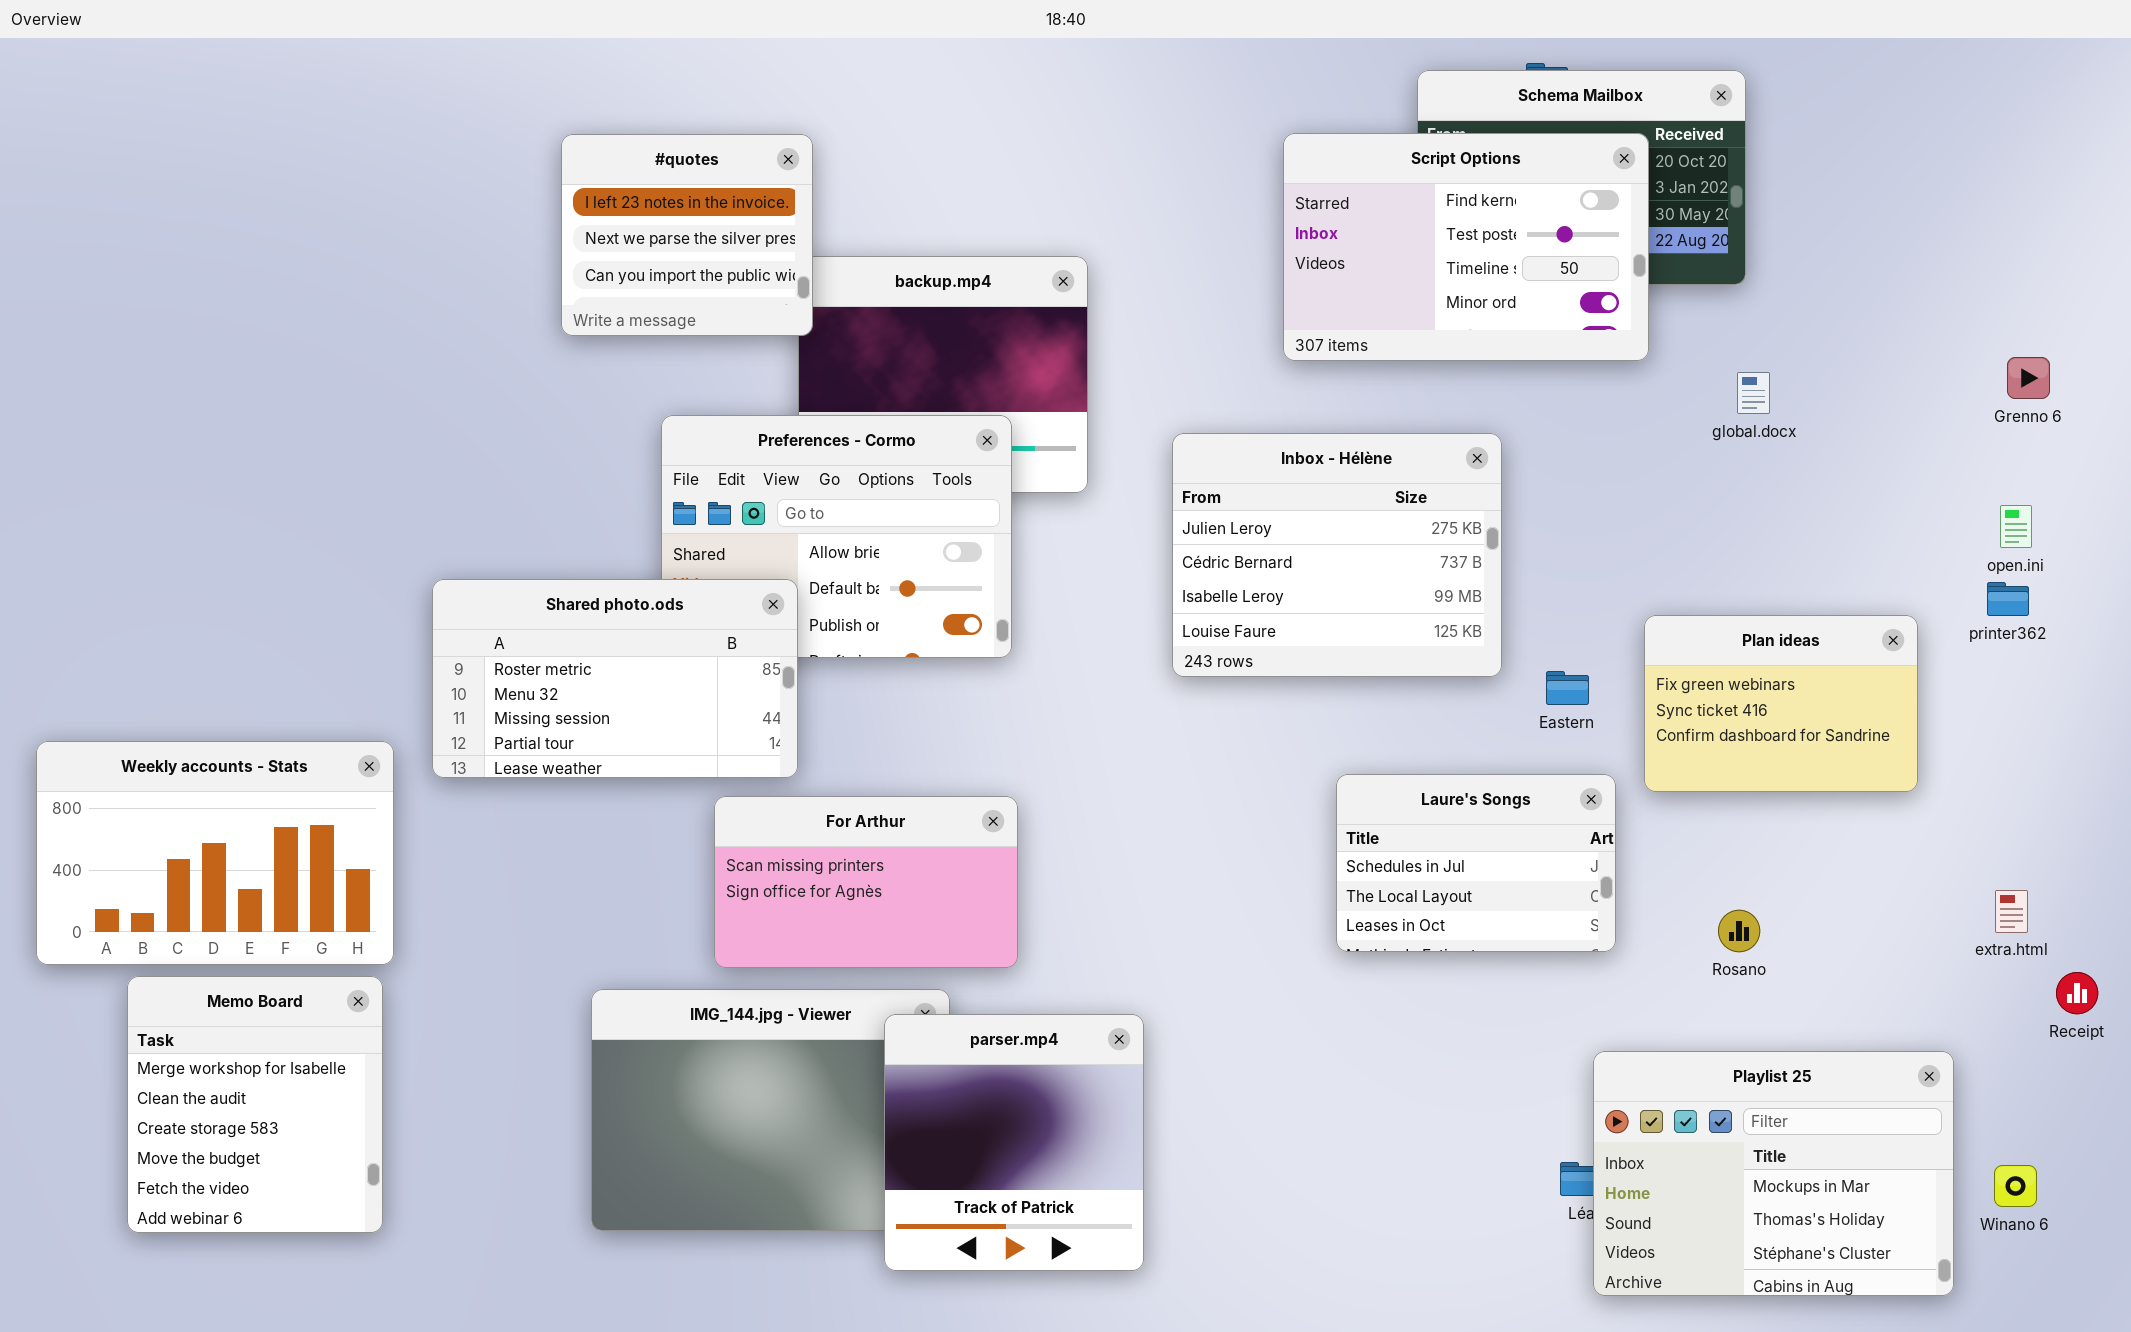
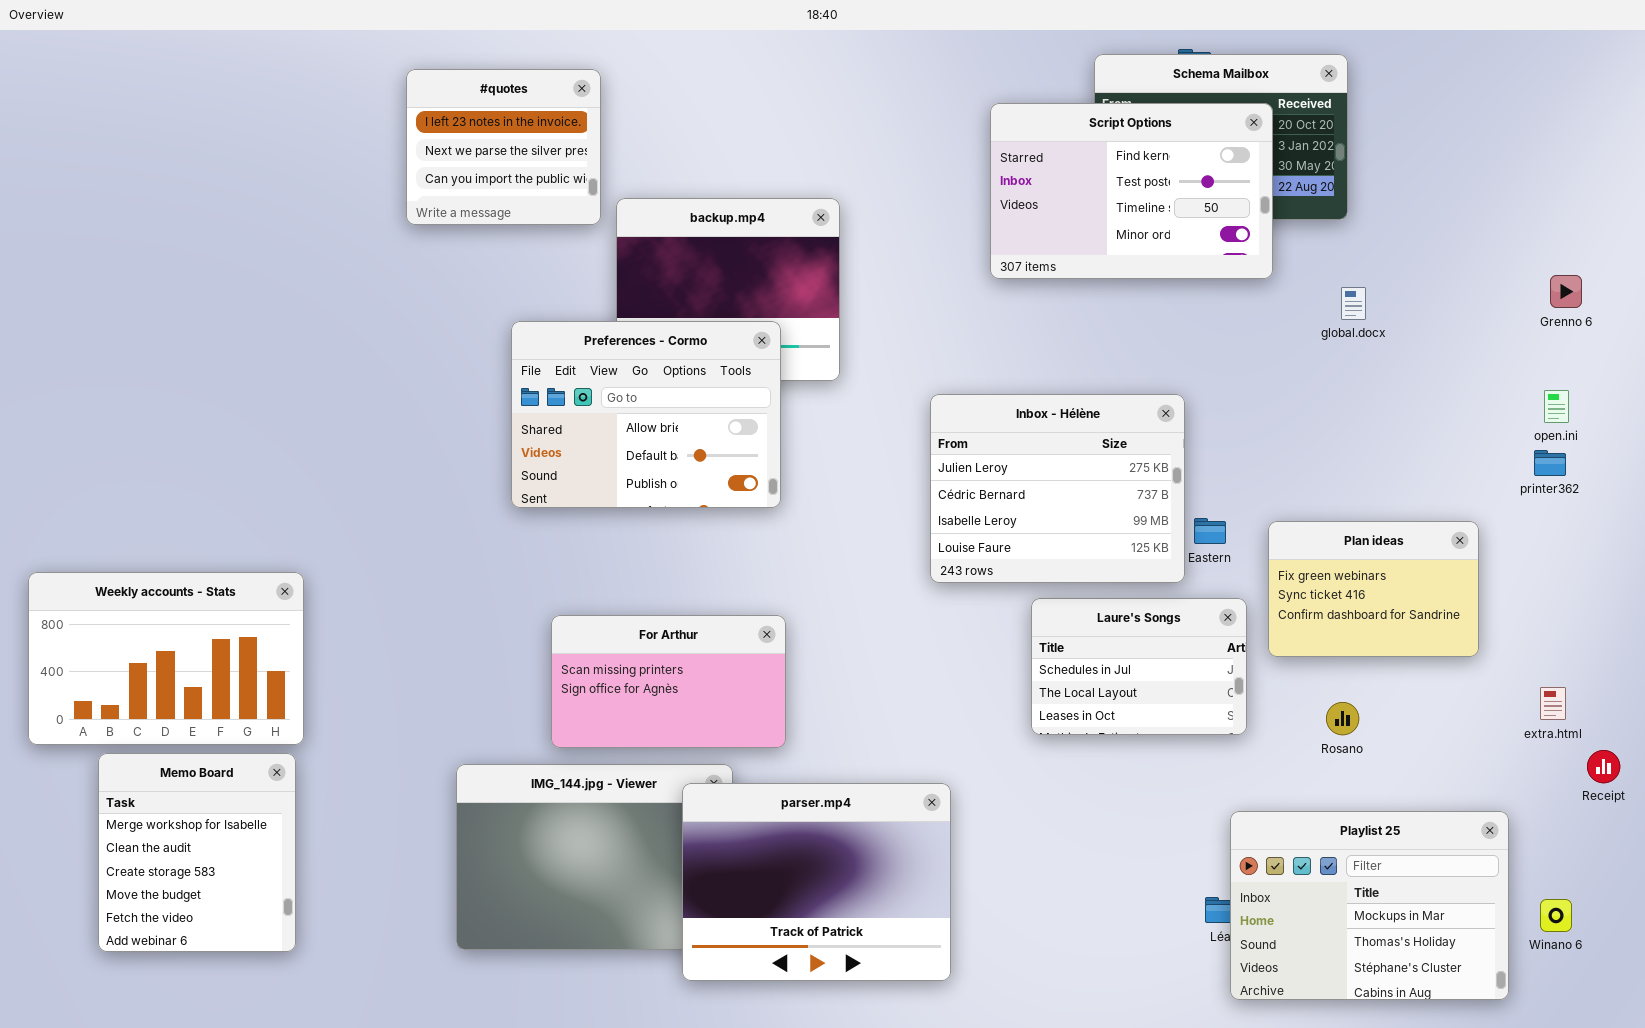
#quotes: [561,134,813,336] -> [406,69,601,225], moved
Inbox - Hélène: [1172,433,1502,677] -> [930,394,1185,583], moved
Shared photo.ods: [432,579,798,778] -> none, closed
Plan ideas: [1644,615,1918,792] -> [1268,521,1479,657], moved
parser.mp4: [884,1014,1144,1271] -> [682,783,951,981], resized

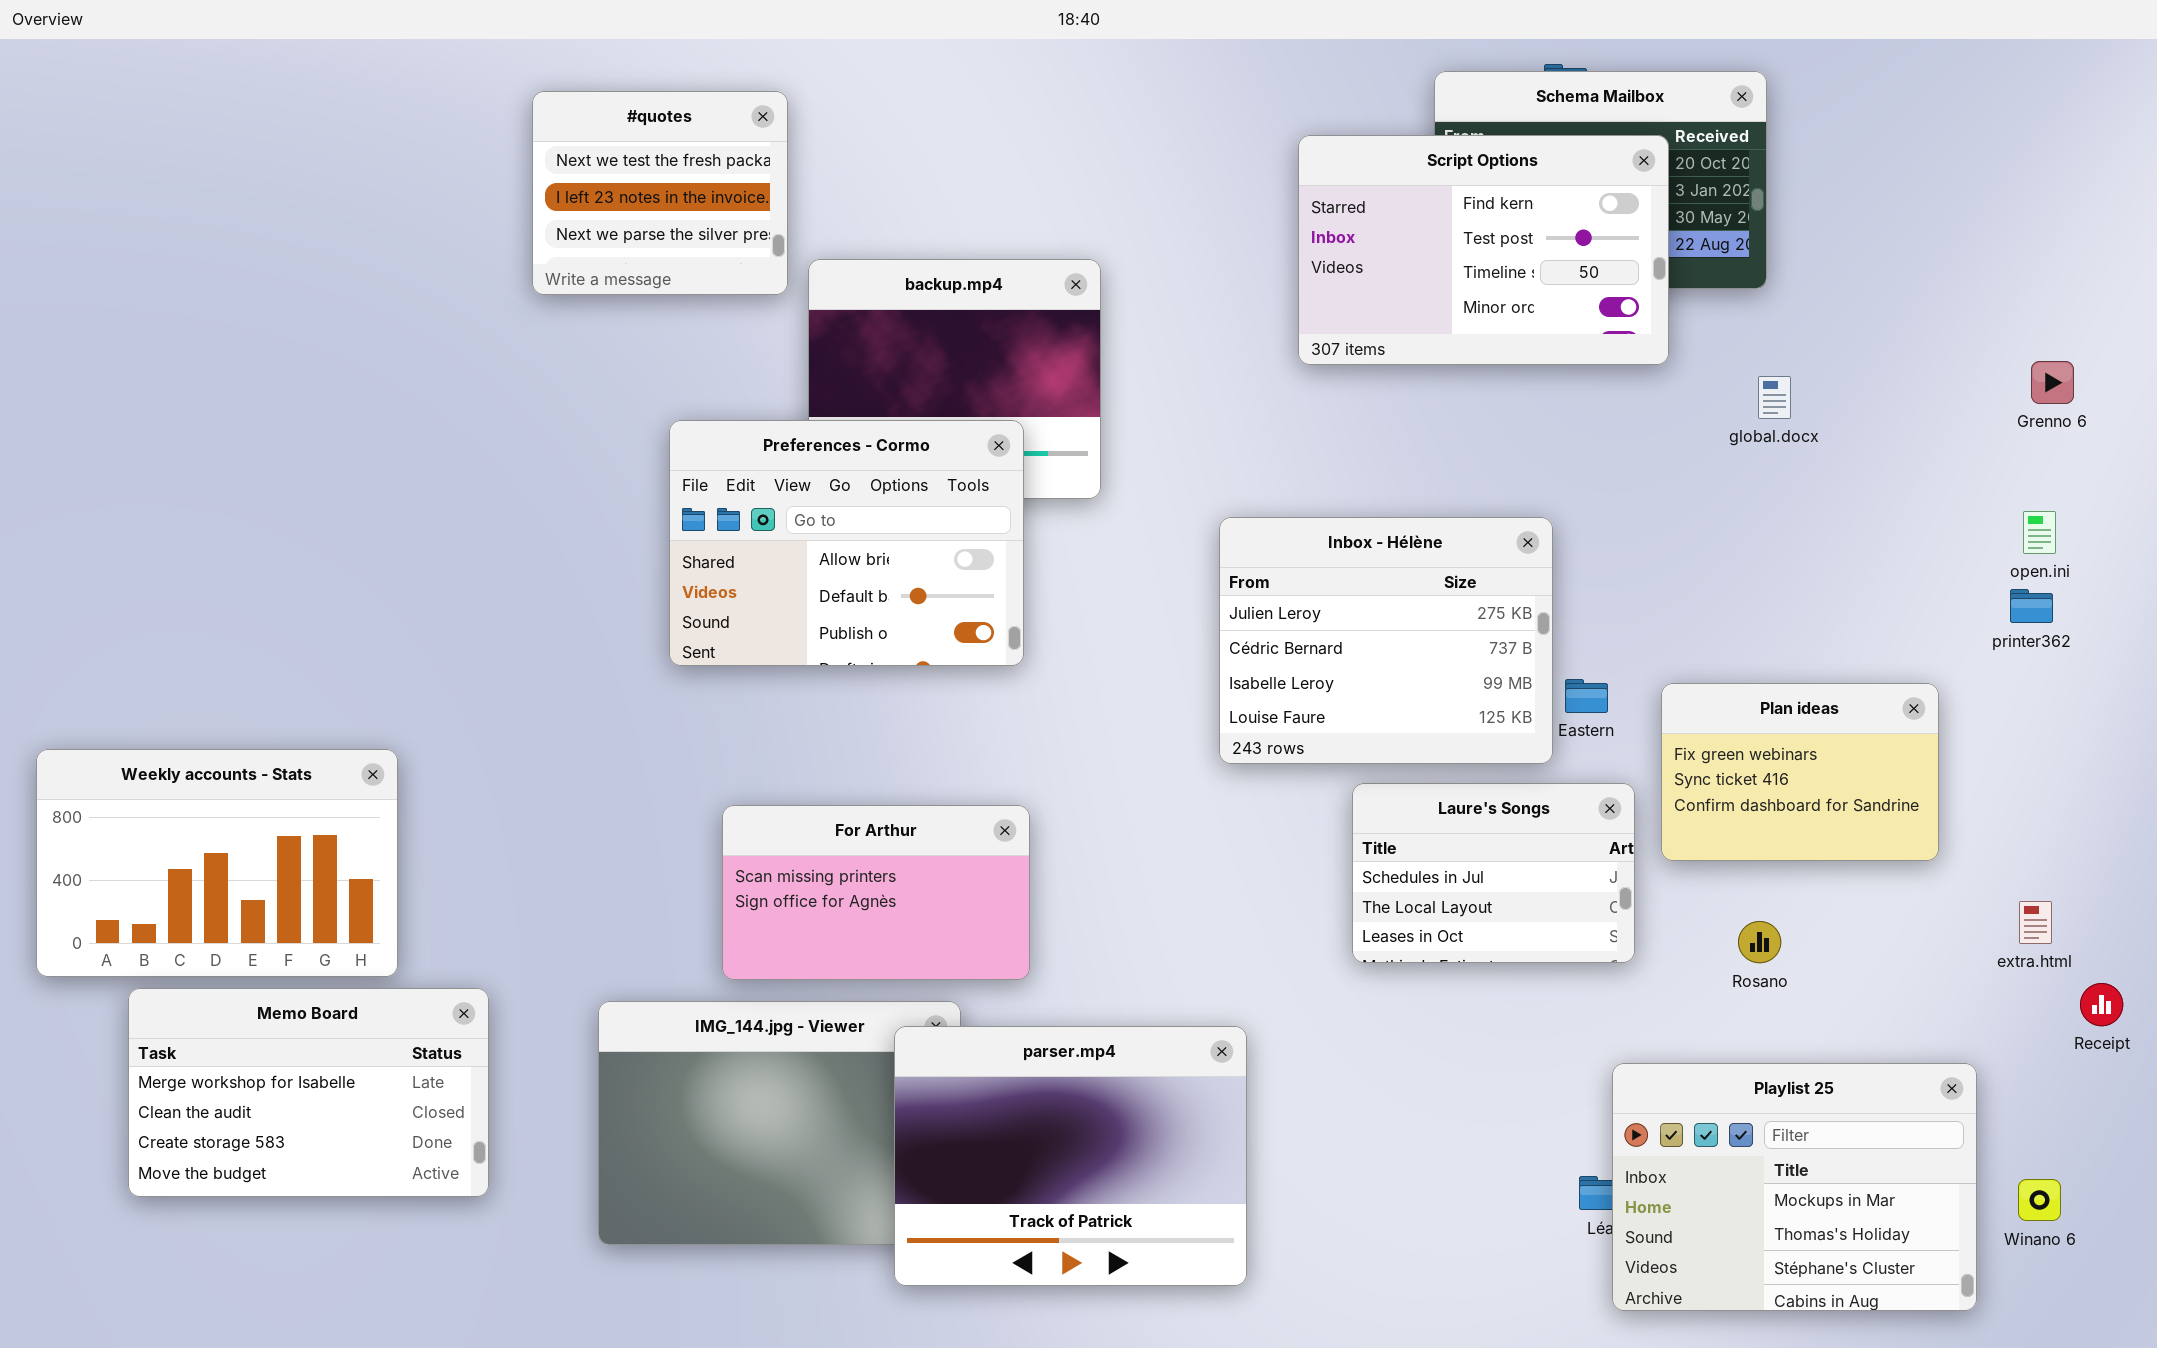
#quotes: [406,69,601,225] -> [532,91,788,295], scrolled up 1 row
Memo Board: [98,753,296,952] -> [128,988,489,1197], resized

